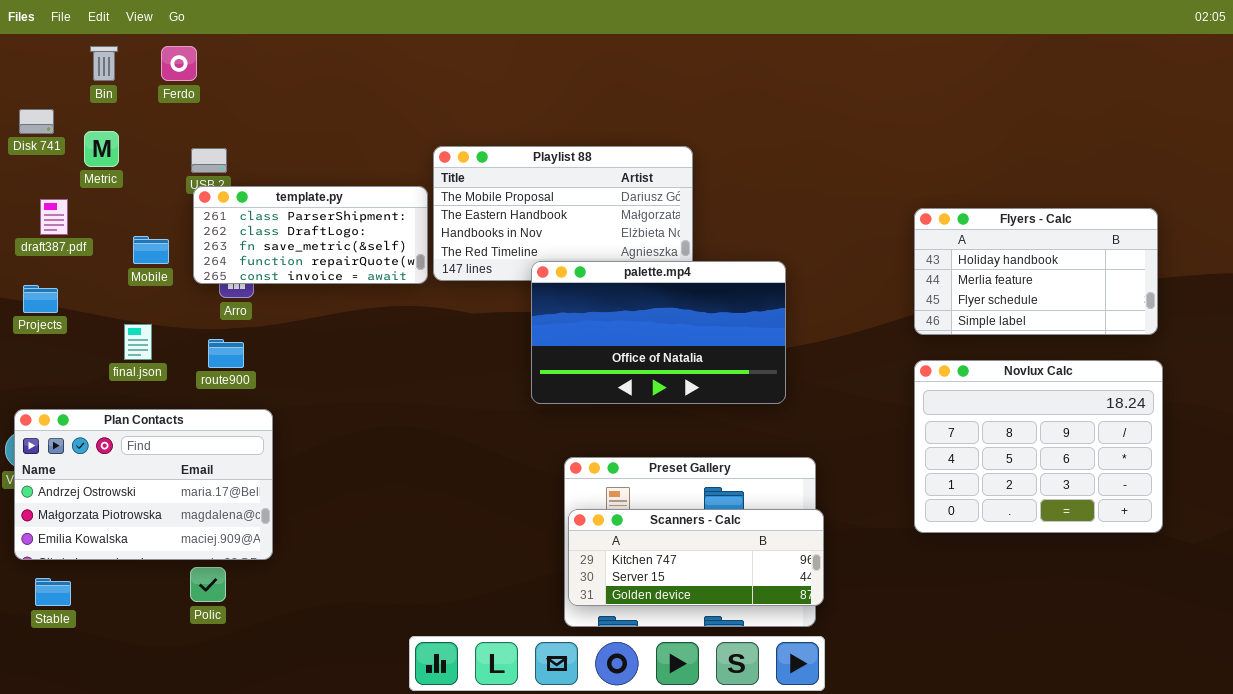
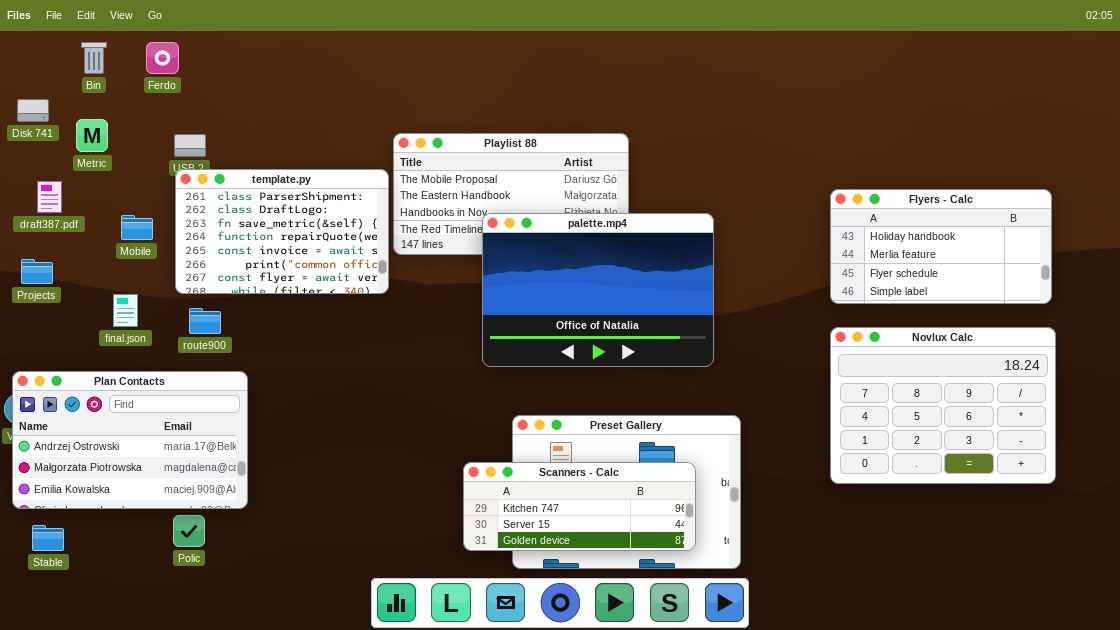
template.py: [193,186,428,284] -> [175,169,389,294], resized
palette.mp4: [531,261,786,404] -> [482,213,714,367], resized
Scanners - Calc: [568,509,824,606] -> [463,462,696,551], moved

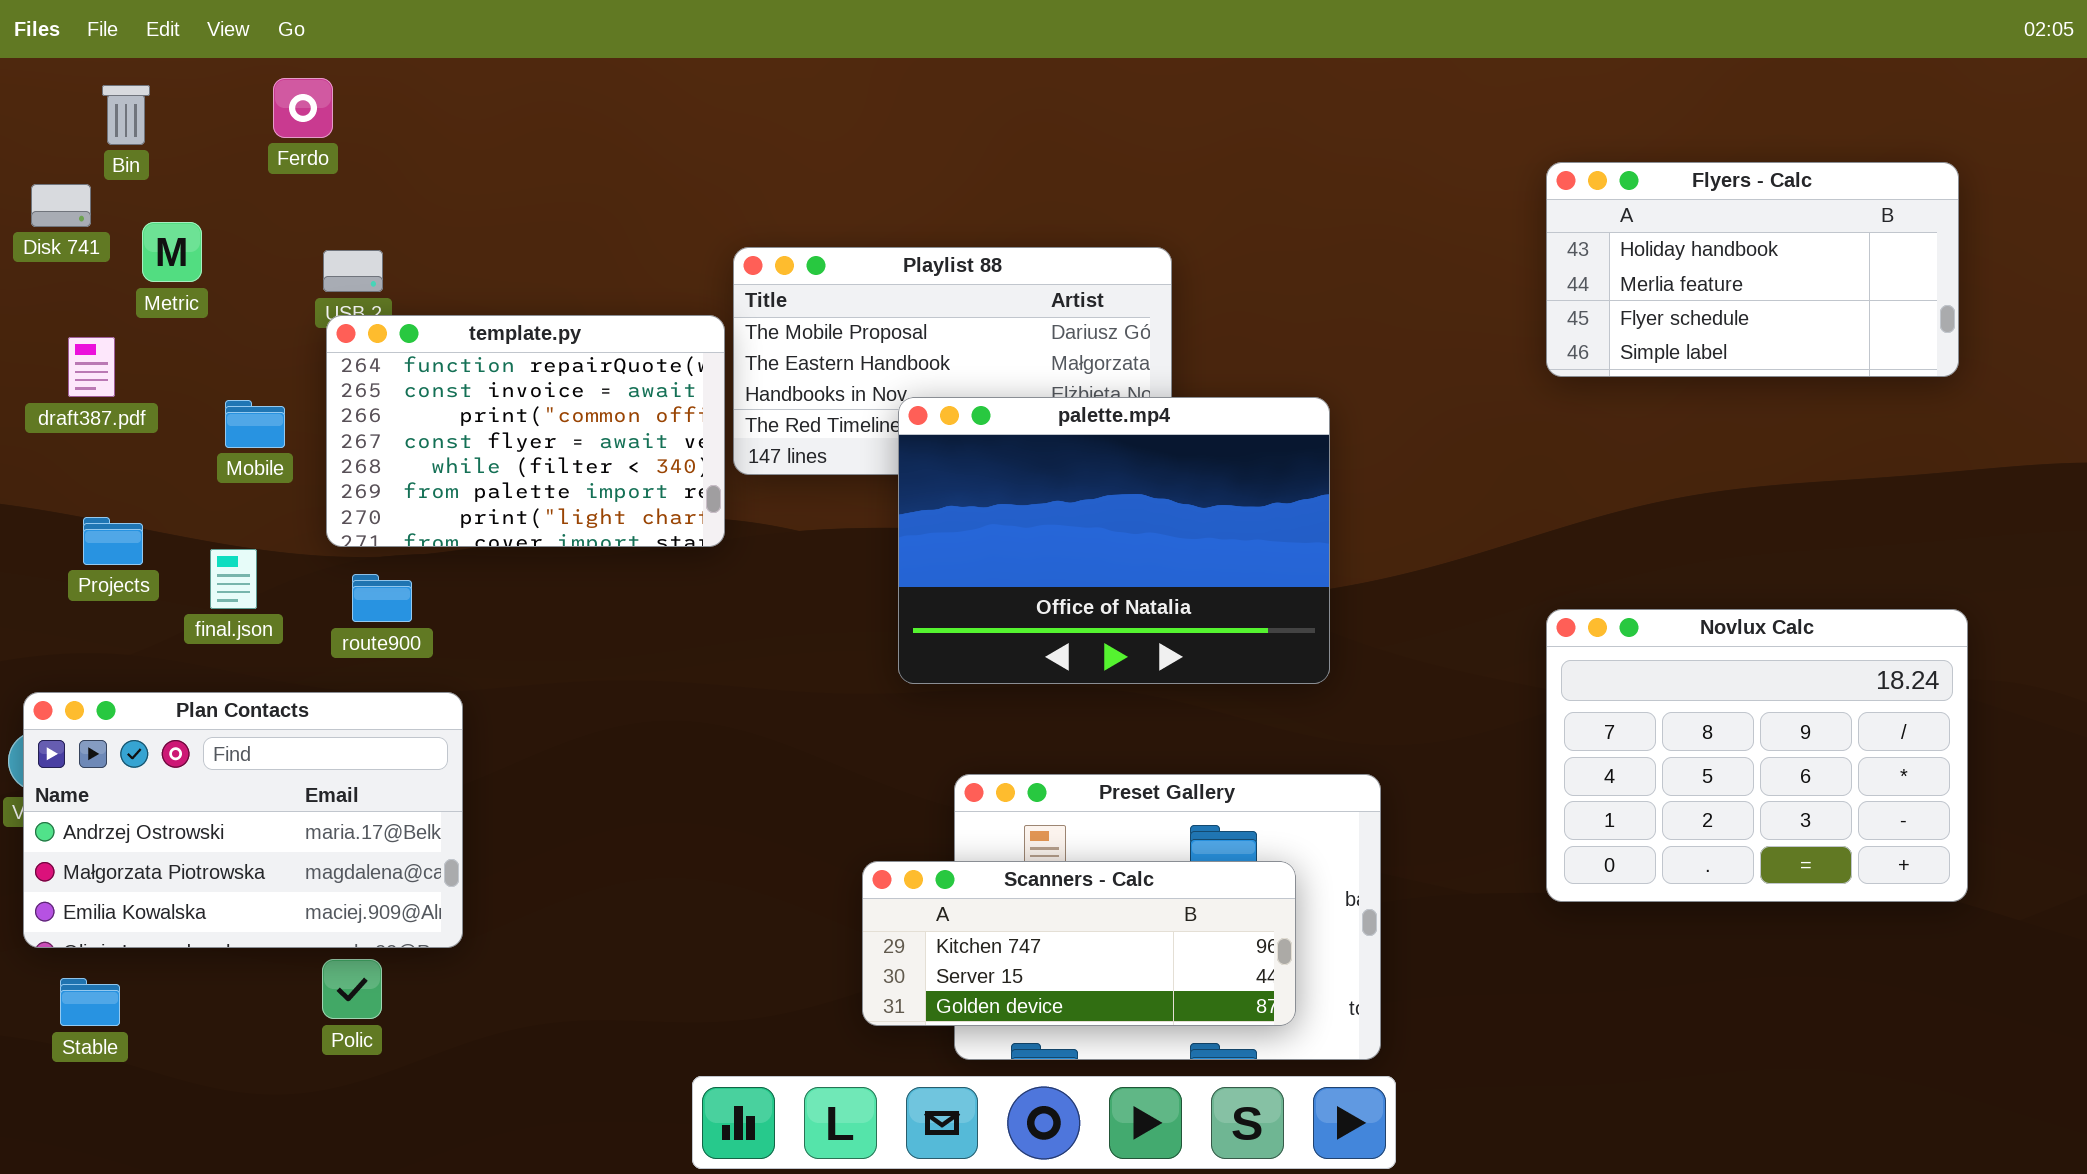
Bin: [81,42,107,74] -> [102,85,150,145], moved
template.py: [175,169,389,294] -> [326,315,725,547], scrolled down 3 rows
Flyers - Calc: [830,189,1052,304] -> [1546,162,1959,377], moved
Projects: [21,259,53,284] -> [83,517,143,565], moved

